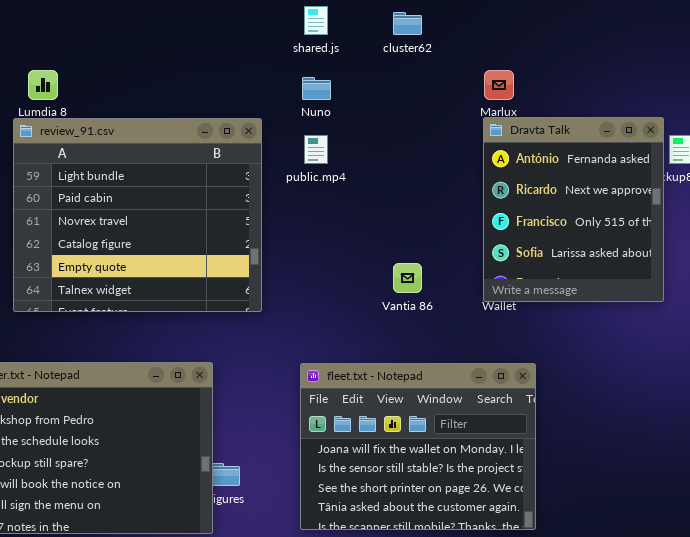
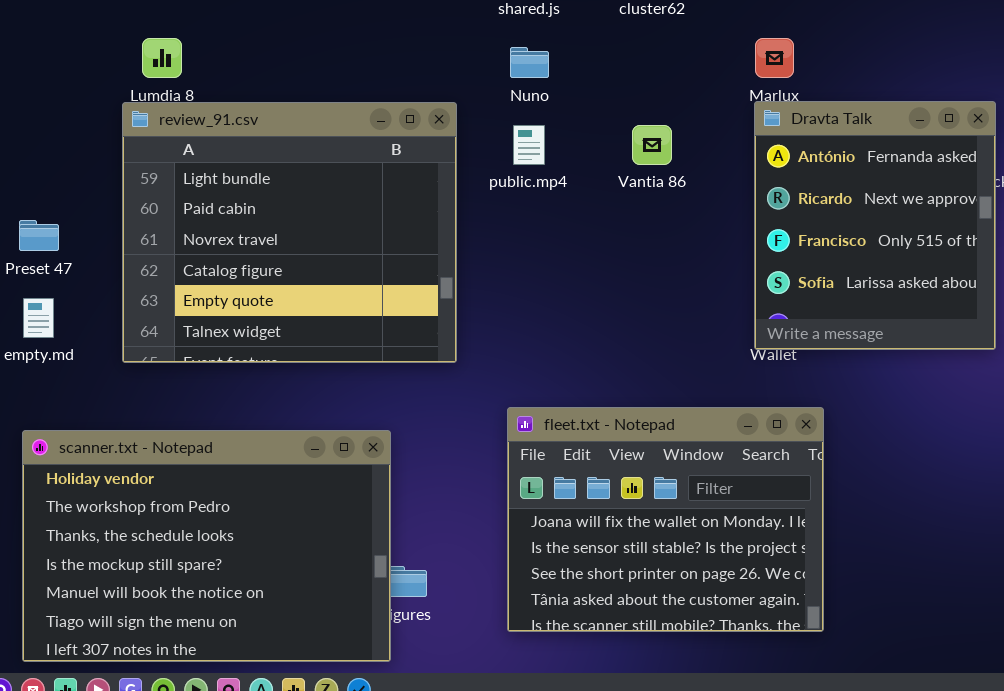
Vantia 86: [393,263,422,293] -> [632,125,672,165], moved
fleet.txt - Notepad: [300,363,536,530] -> [507,407,824,632], moved

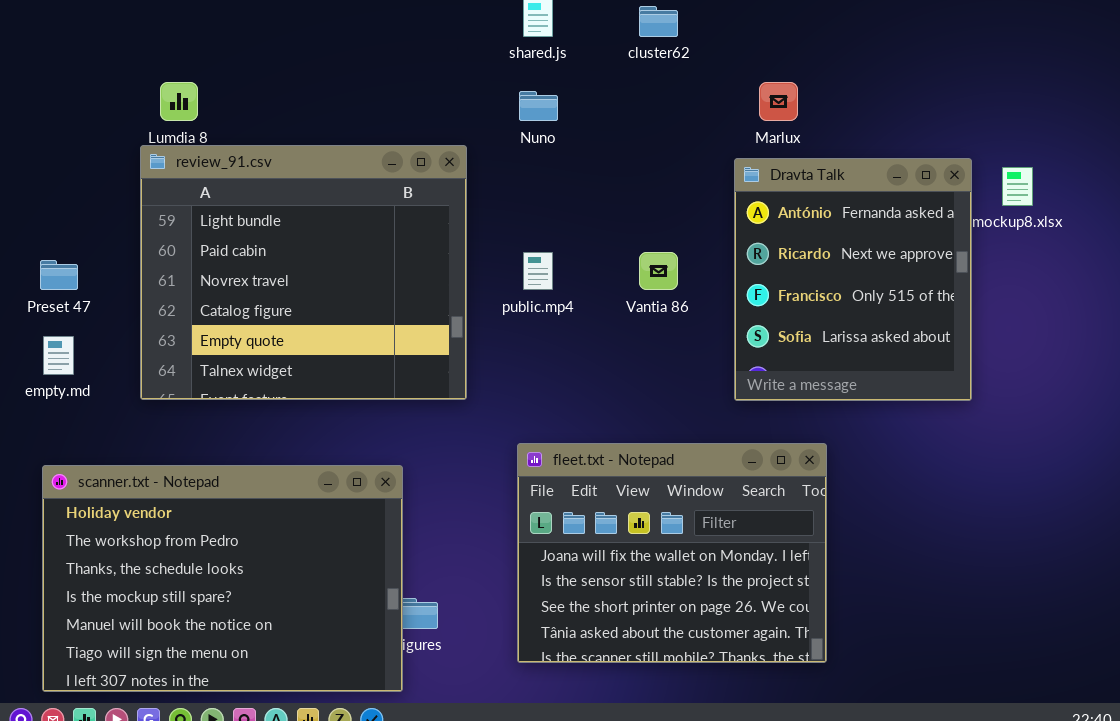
Dravta Talk: [754,101,996,350] -> [734,158,972,401], moved
public.mp4: [513,125,545,165] -> [523,252,553,290], moved
Vantia 86: [632,125,672,165] -> [639,252,678,290], moved

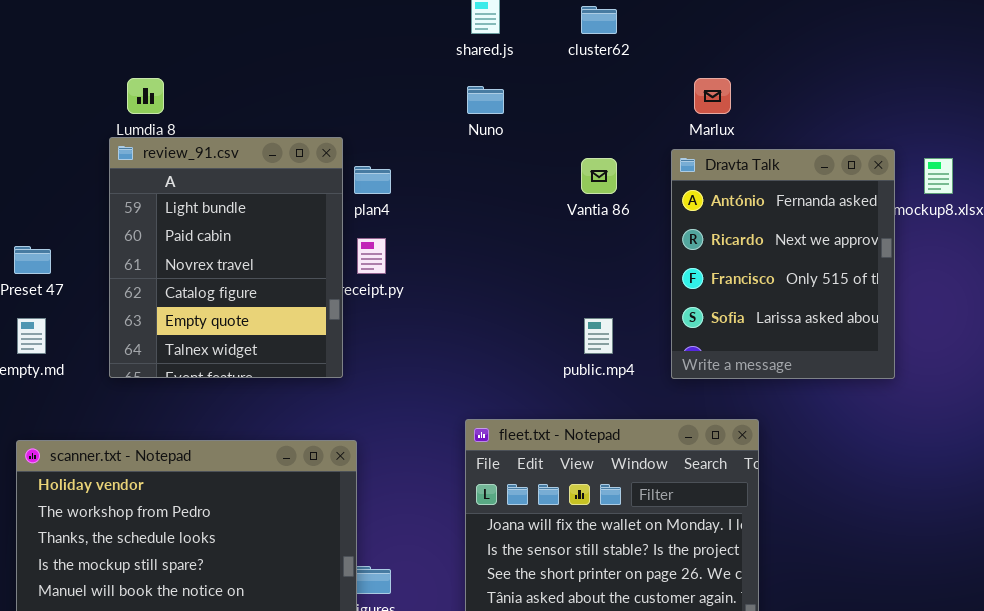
review_91.csv: [140,145,467,400] -> [109,137,343,378], resized
public.mp4: [523,252,553,290] -> [584,318,613,354], moved
Vantia 86: [639,252,678,290] -> [581,158,617,194], moved

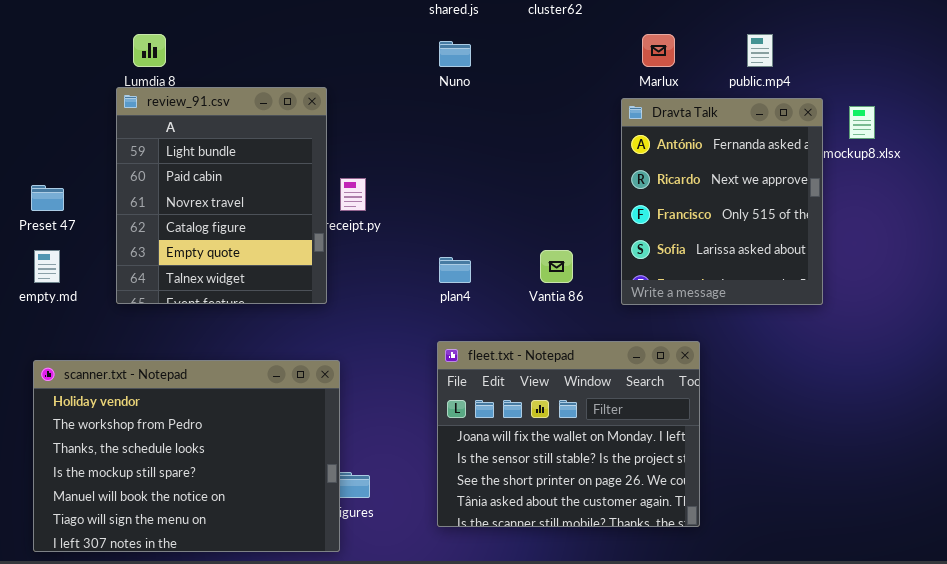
Vantia 86: [581,158,617,194] -> [540,250,573,283], moved
plan4: [354,166,391,194] -> [439,257,471,283], moved
public.mp4: [584,318,613,354] -> [747,34,773,67], moved

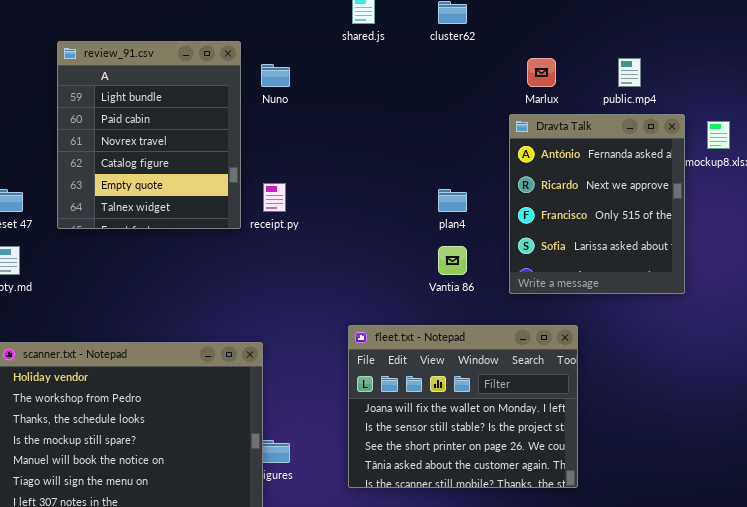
Nuno: [439,41,471,67] -> [261,64,290,87], moved
review_91.csv: [116,87,327,304] -> [57,41,241,229], moved
plan4: [439,257,471,283] -> [438,189,467,212], moved

